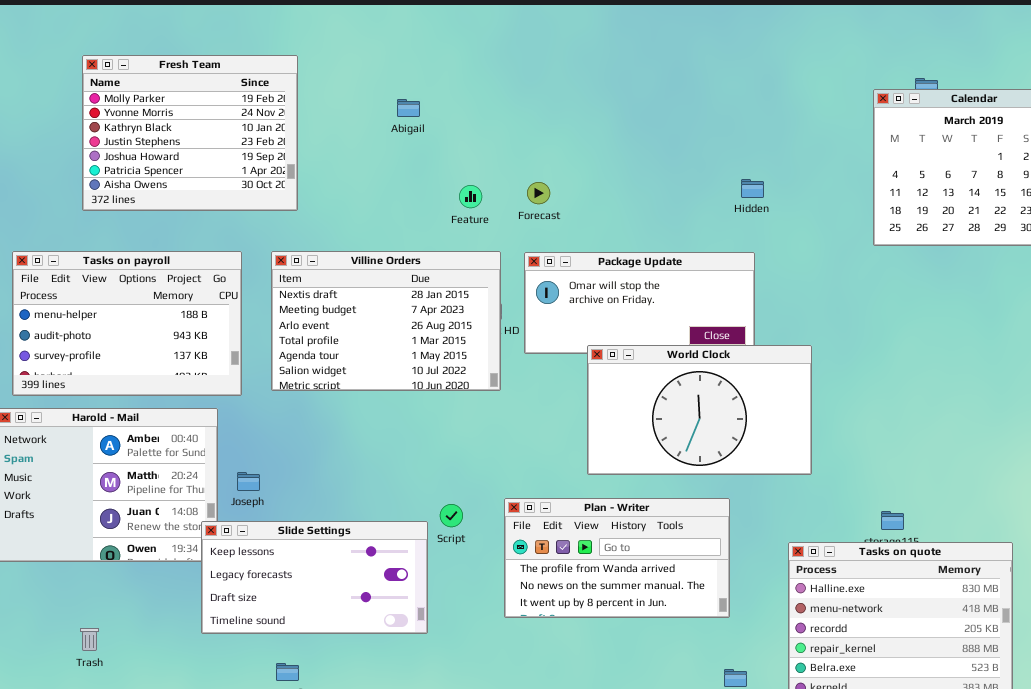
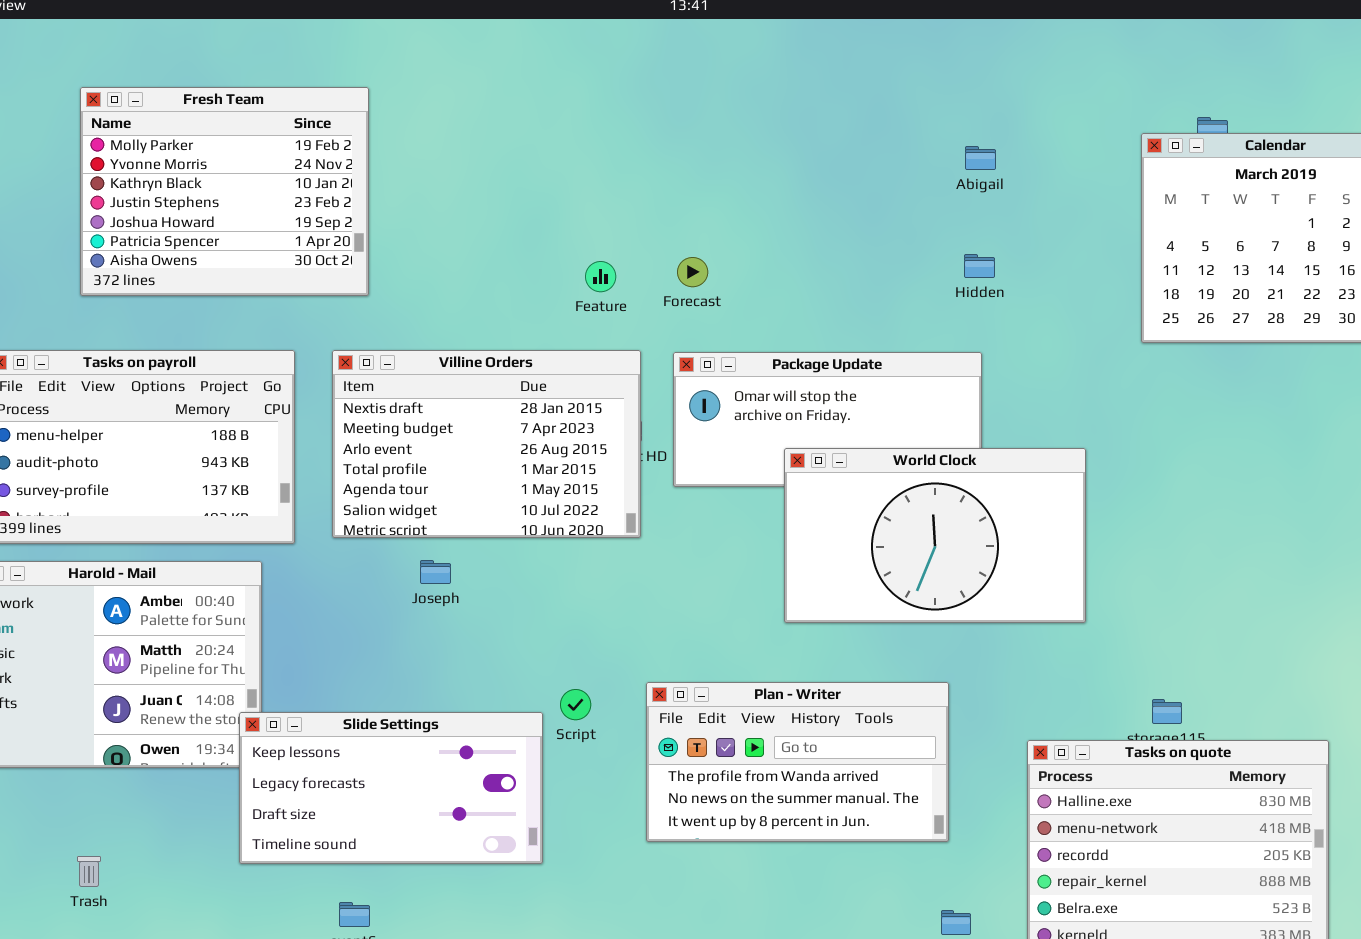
Abigail: [397,99,420,117] -> [965,146,996,170], moved
World Clock: [587,345,812,475] -> [784,448,1086,623], moved
Joseph: [237,472,260,491] -> [420,560,451,584], moved

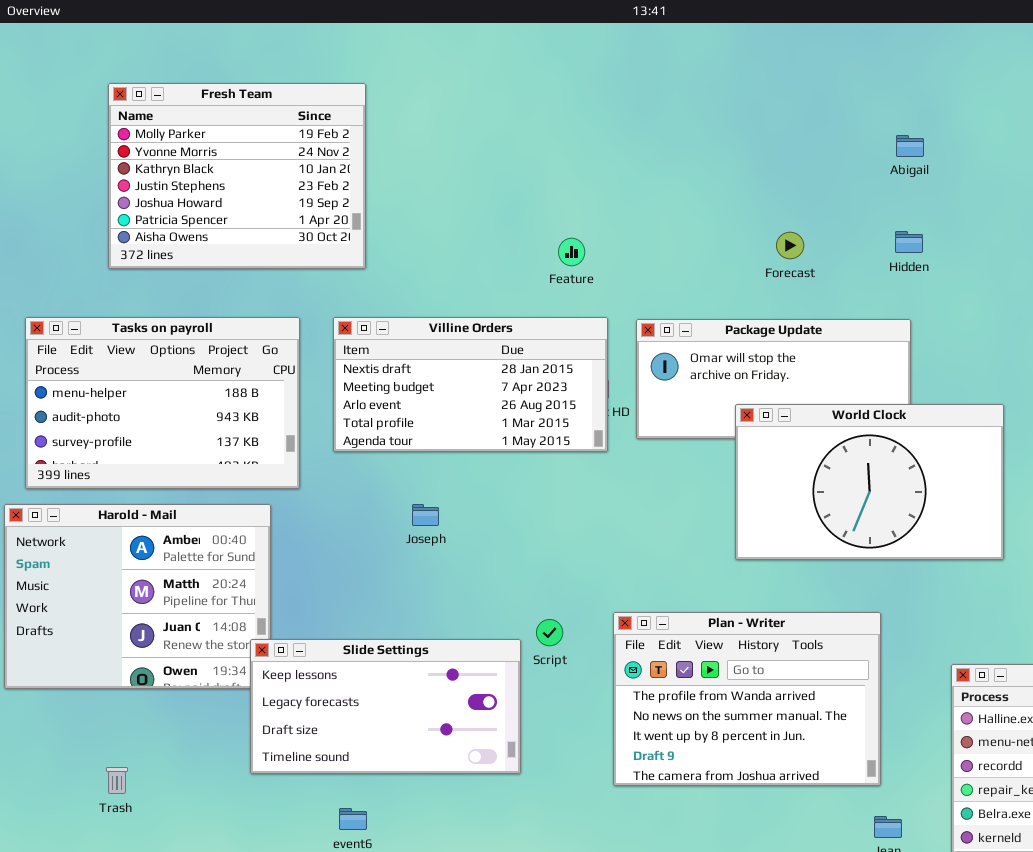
Forecast: [677,257,708,287] -> [776,232,804,259], moved
Villine Orders: [332,350,641,538] -> [333,317,608,452], resized
Plan - Writer: [646,682,949,842] -> [613,612,881,786], resized

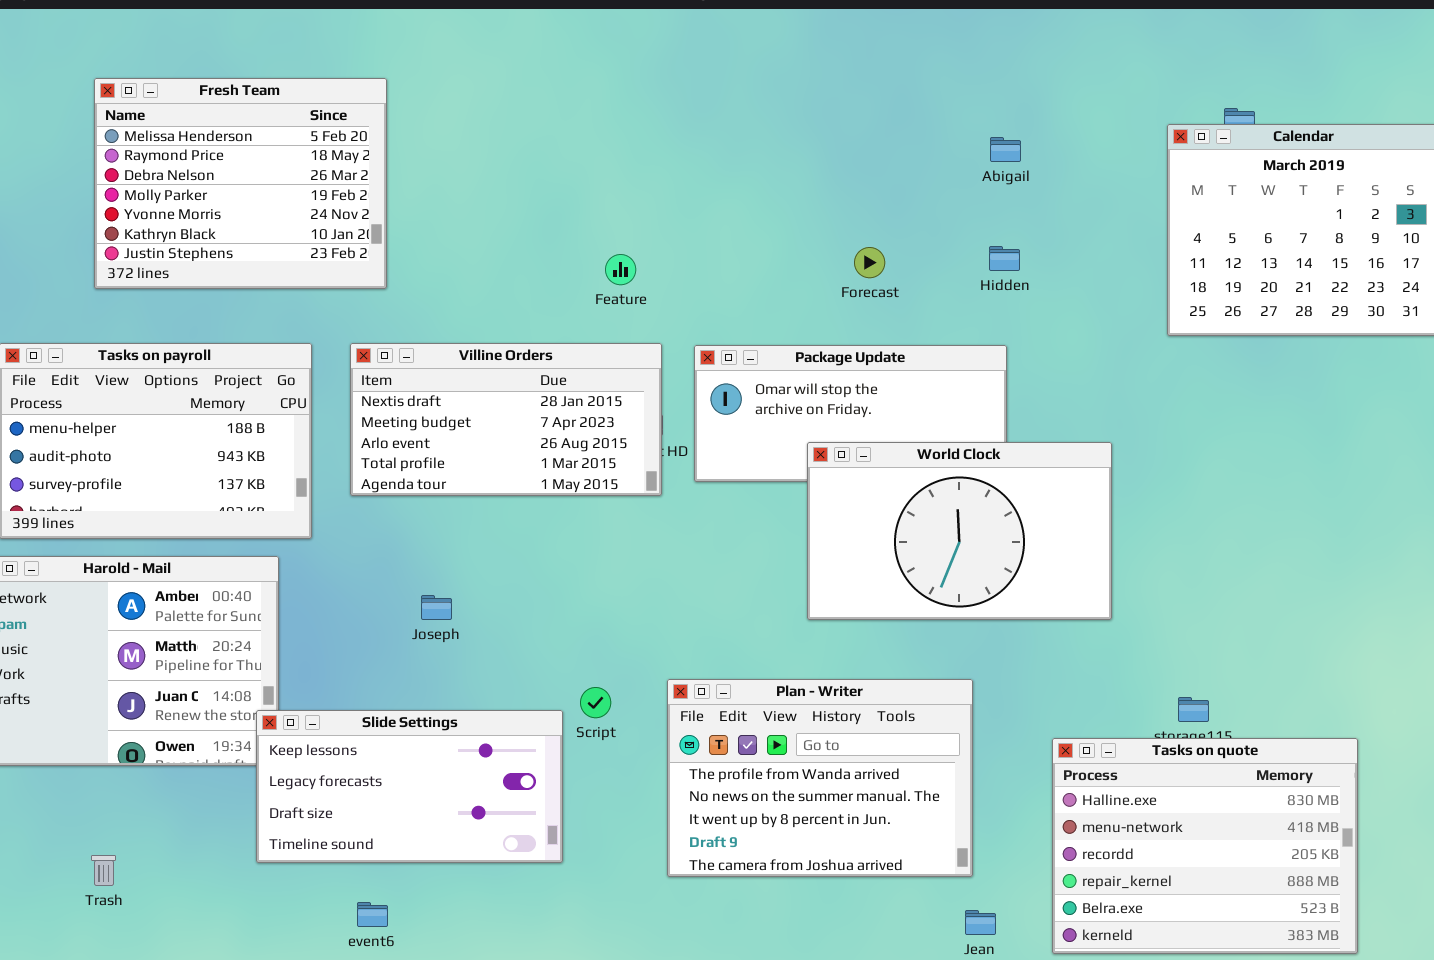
Fresh Team: [108,83,366,269] -> [94,78,387,289], scrolled up 3 rows
Joseph: [412,504,439,526] -> [421,595,452,620], moved

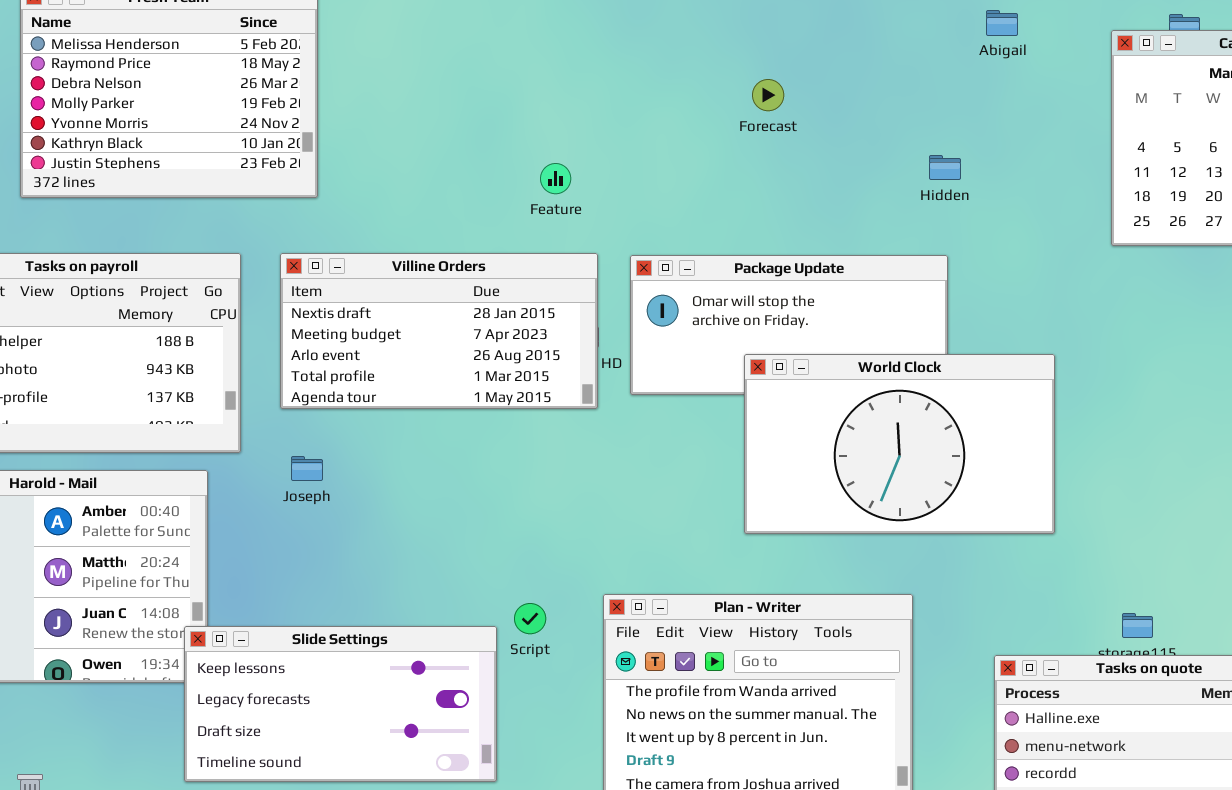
Abigail: [990,137,1021,162] -> [986,10,1018,36], moved
Forecast: [854,247,885,278] -> [752,79,784,111], moved
Joseph: [421,595,452,620] -> [291,456,323,481], moved

